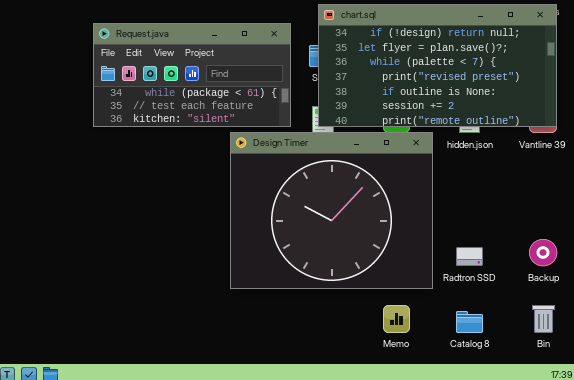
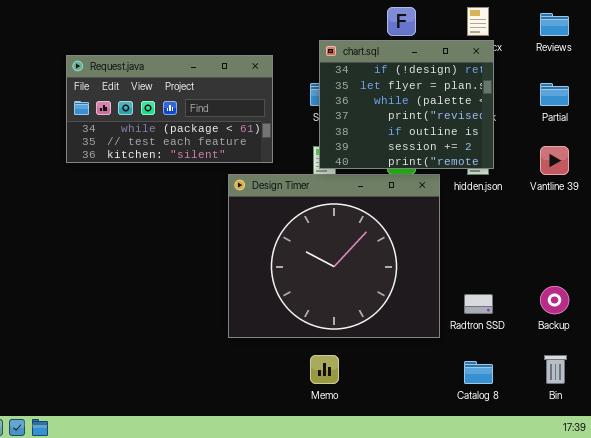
chart.sql: [318,4,557,127] -> [319,40,494,169], resized
Request.java: [93,23,291,127] -> [66,55,273,163], moved
Memo: [383,305,410,333] -> [310,355,339,384], moved

